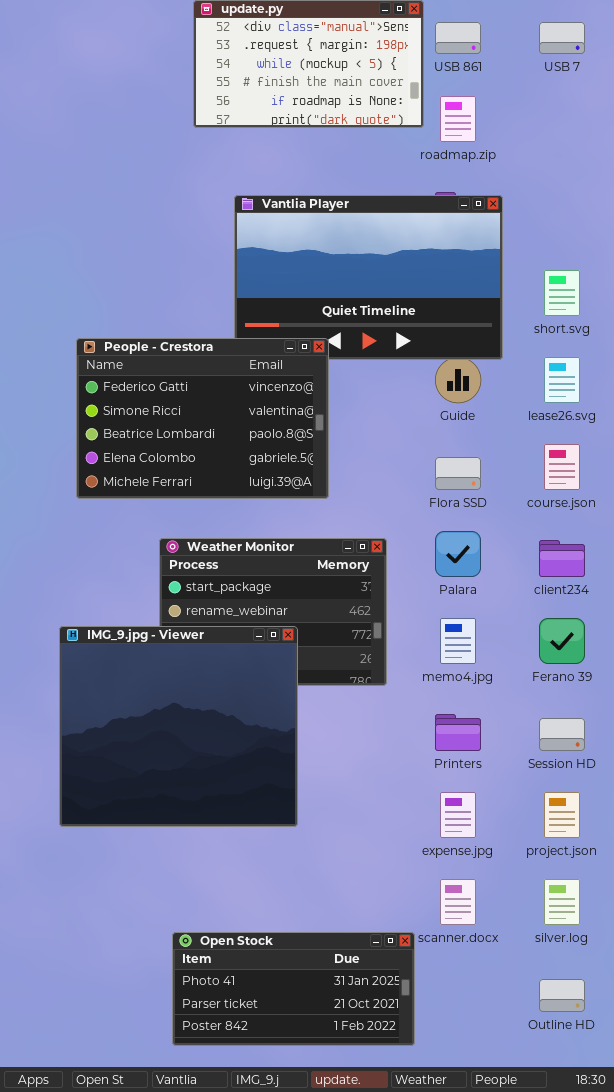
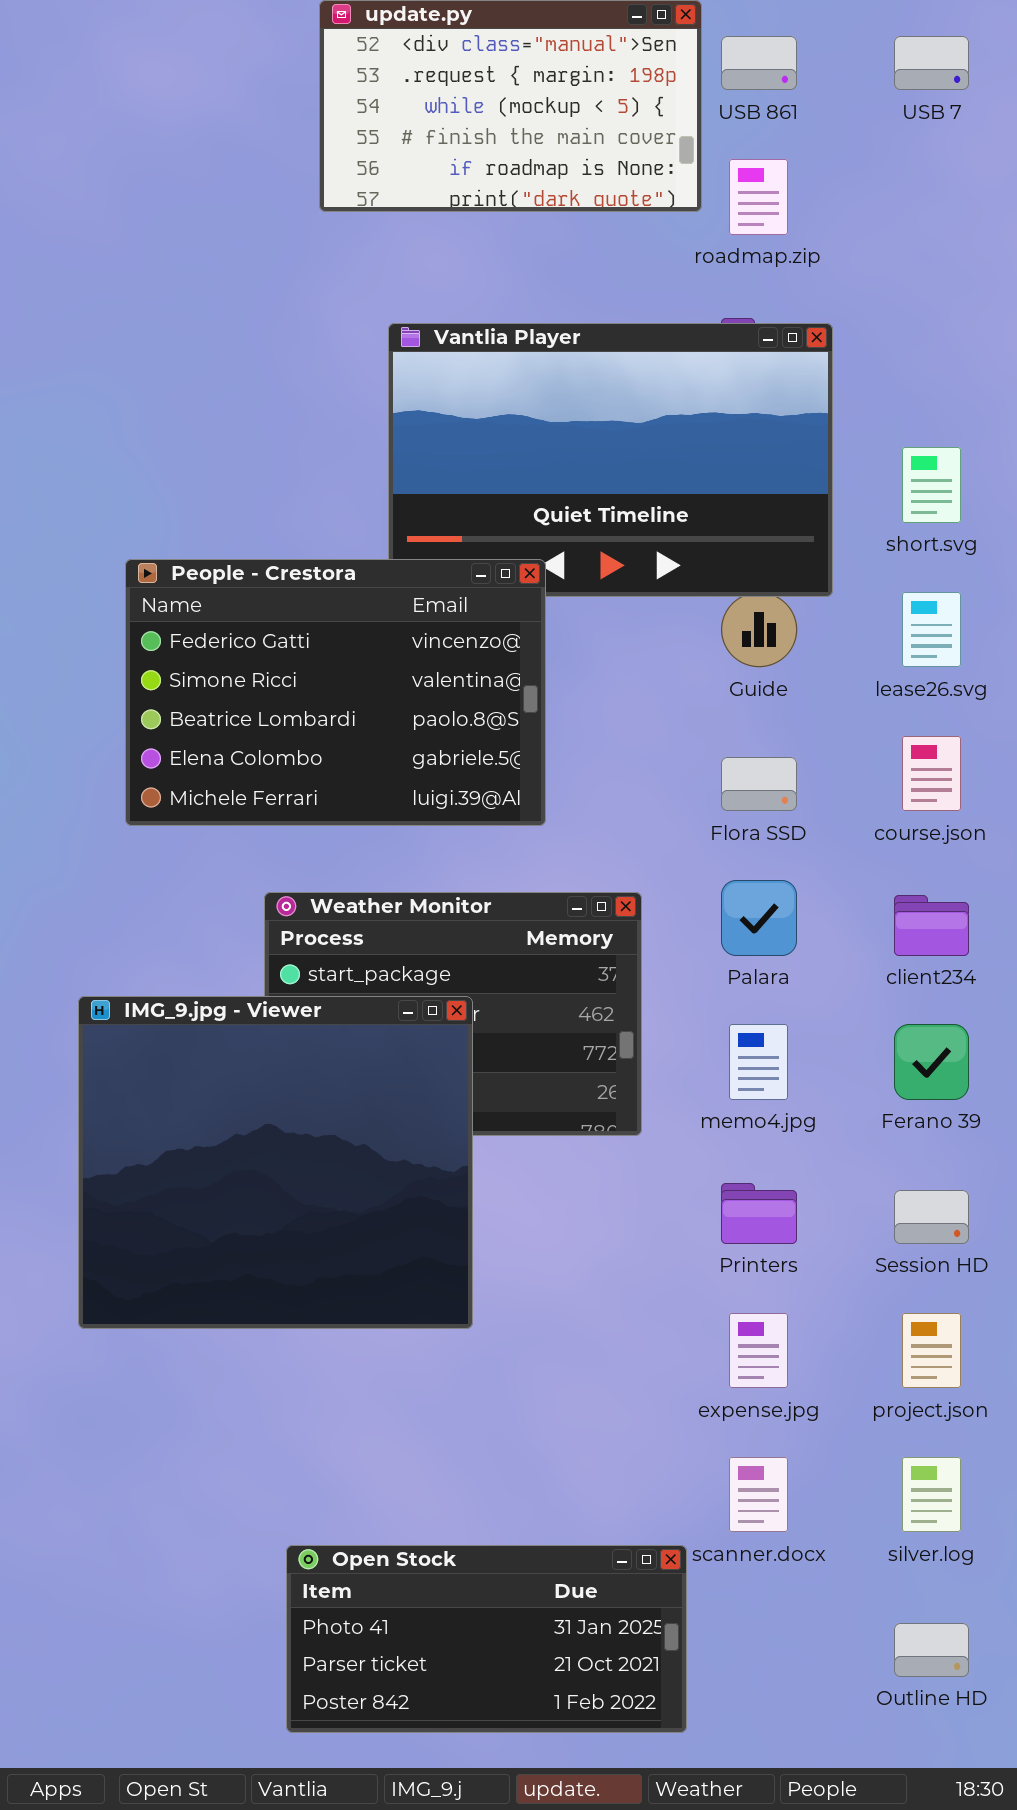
IMG_9.jpg - Viewer: [59,626,298,827] -> [78,996,473,1329], moved

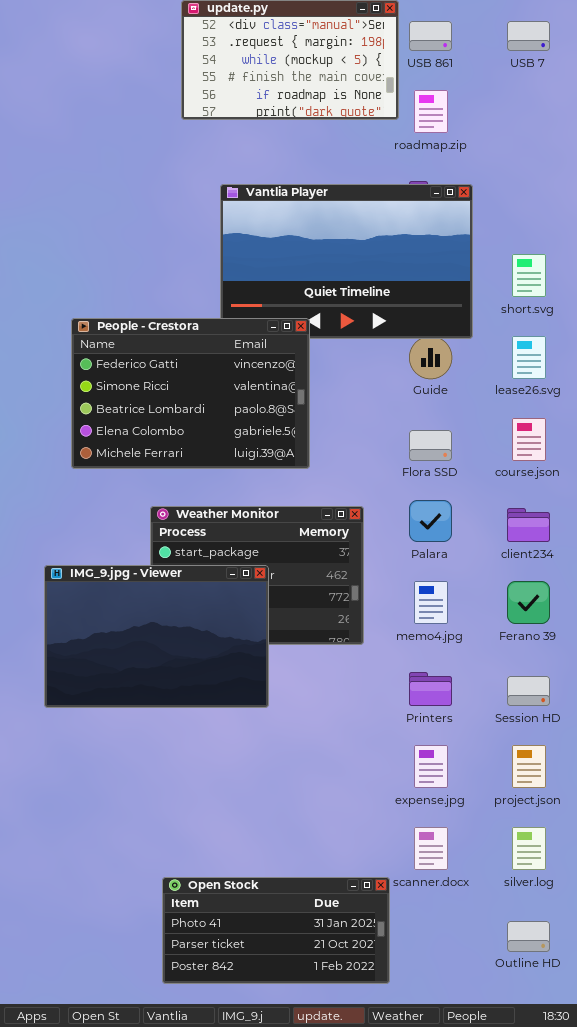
IMG_9.jpg - Viewer: [78,996,473,1329] -> [44,565,269,708], resized

